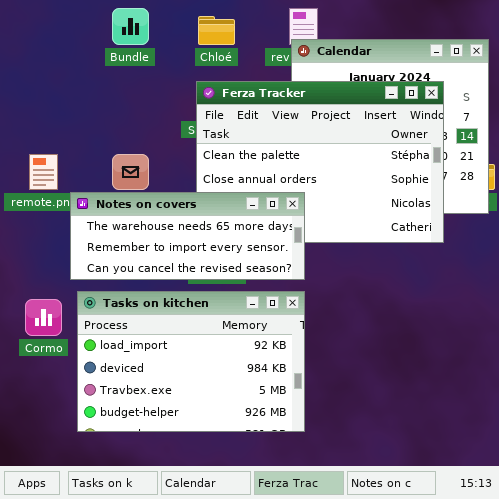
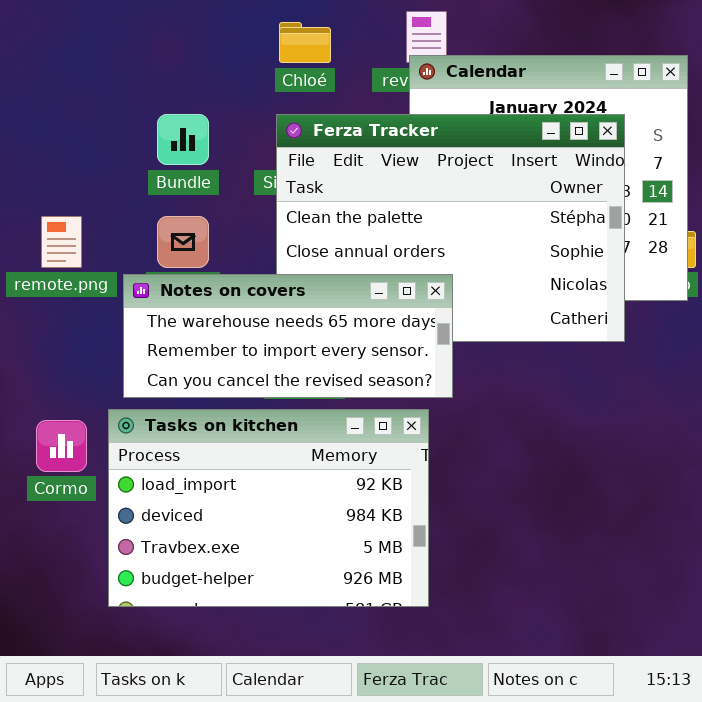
Bundle: [112,8,149,45] -> [157,114,209,165], moved
Notes on covers: [70,192,305,280] -> [123,274,453,398], moved

